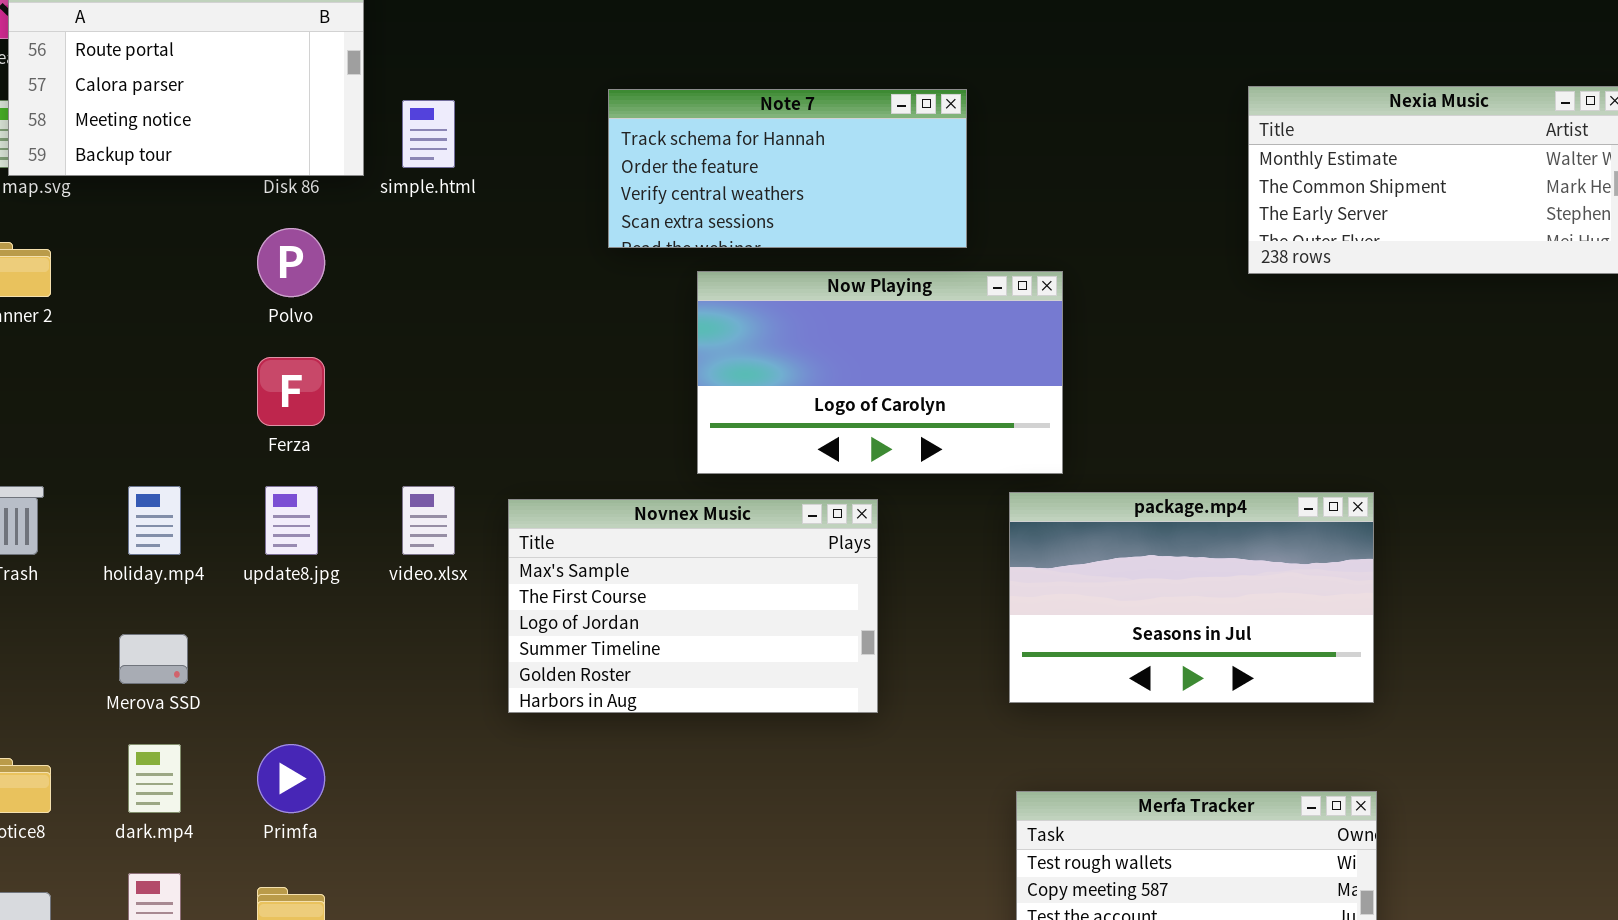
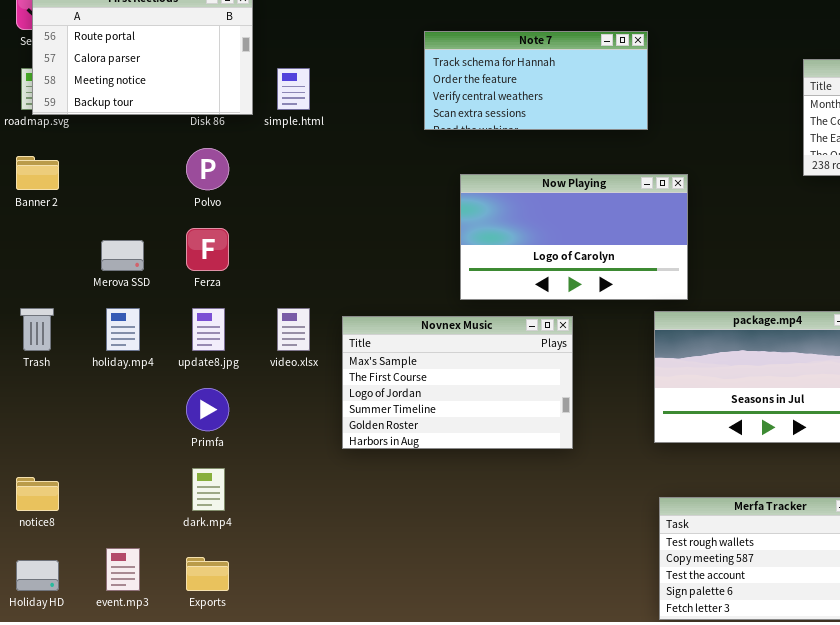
Note 7: [608,89,967,248] -> [424,31,648,130], moved
Merova SSD: [119,634,188,684] -> [101,240,144,271], moved
dark.mp4: [128,744,181,813] -> [192,468,225,511], moved
Primfa: [257,744,325,813] -> [186,388,229,431], moved

